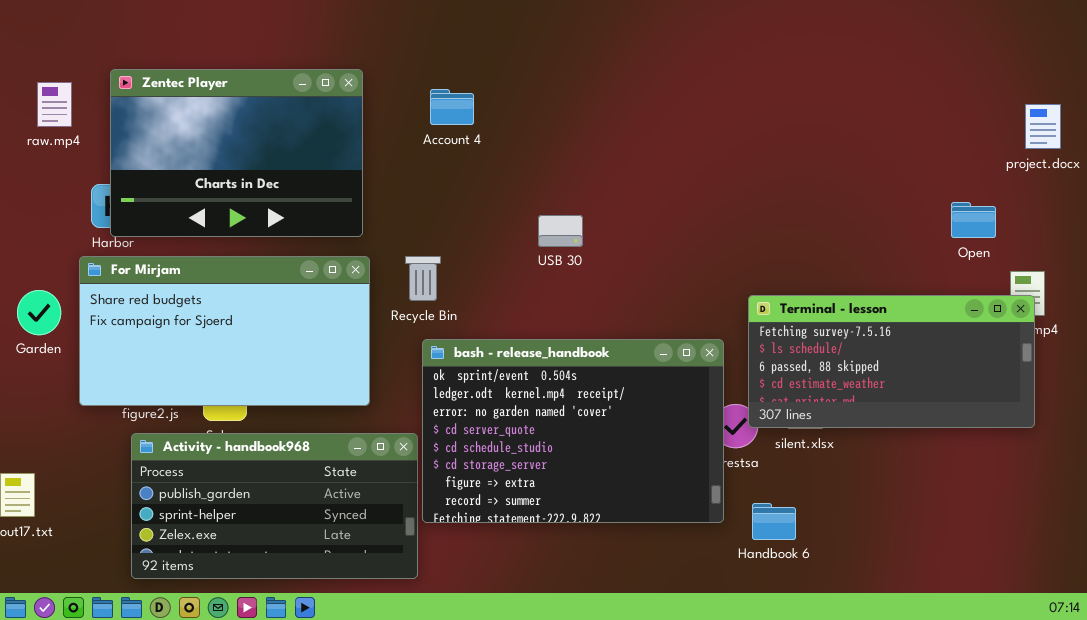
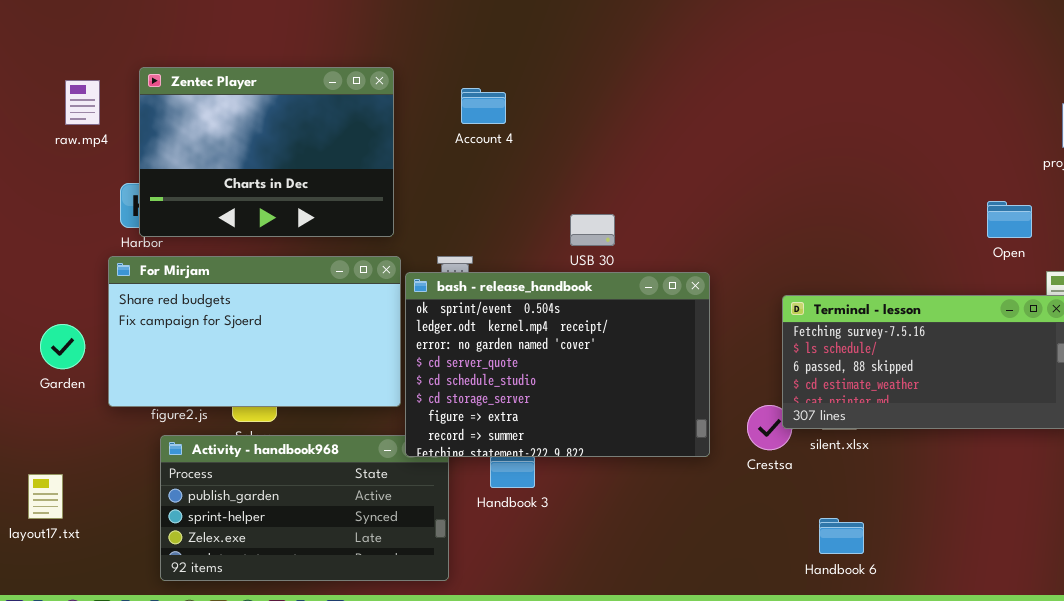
Garden: [17,290,61,335] -> [40,324,85,369], moved
bash - release_handbook: [422,339,724,523] -> [405,272,710,457], moved
Handbook 6: [752,503,796,540] -> [819,518,864,554], moved

